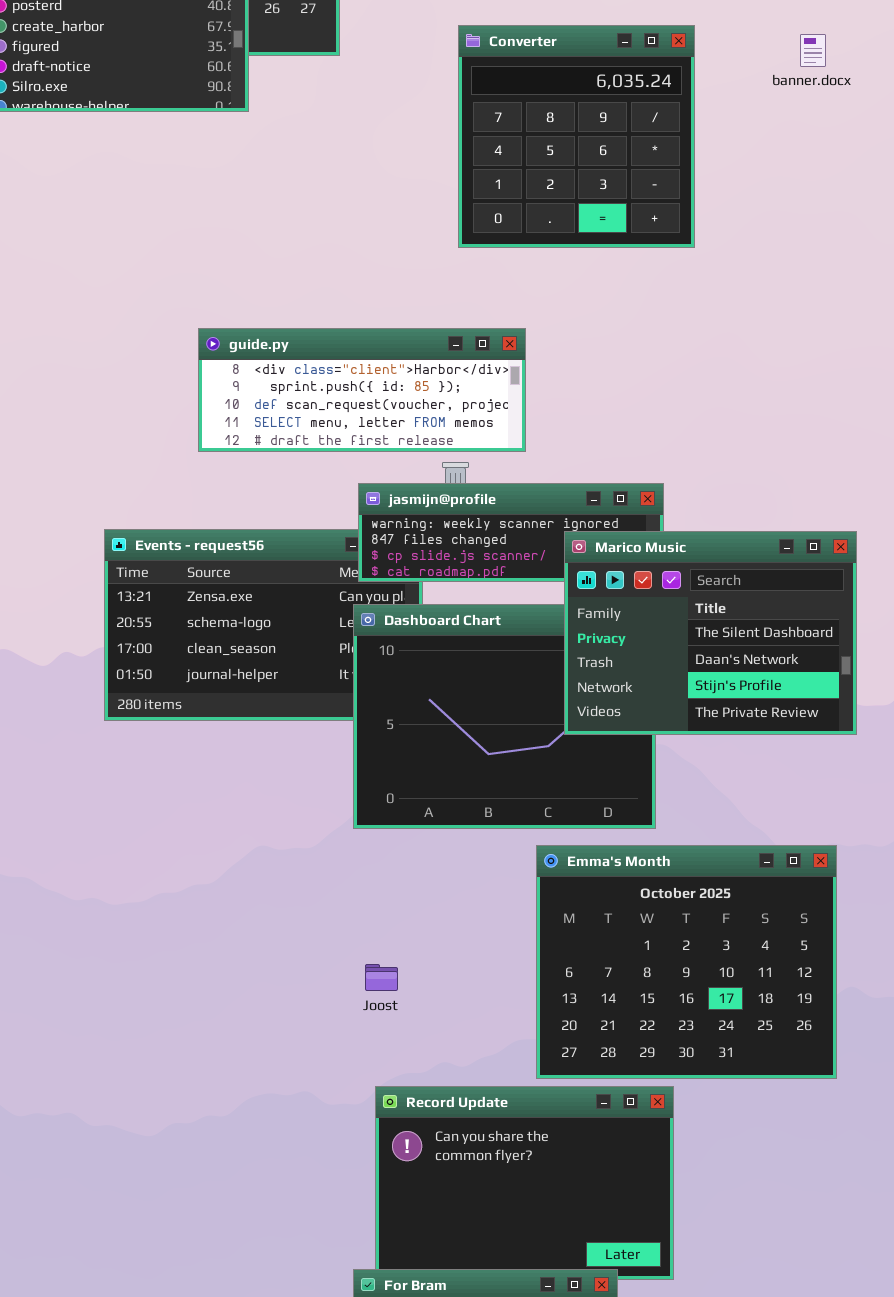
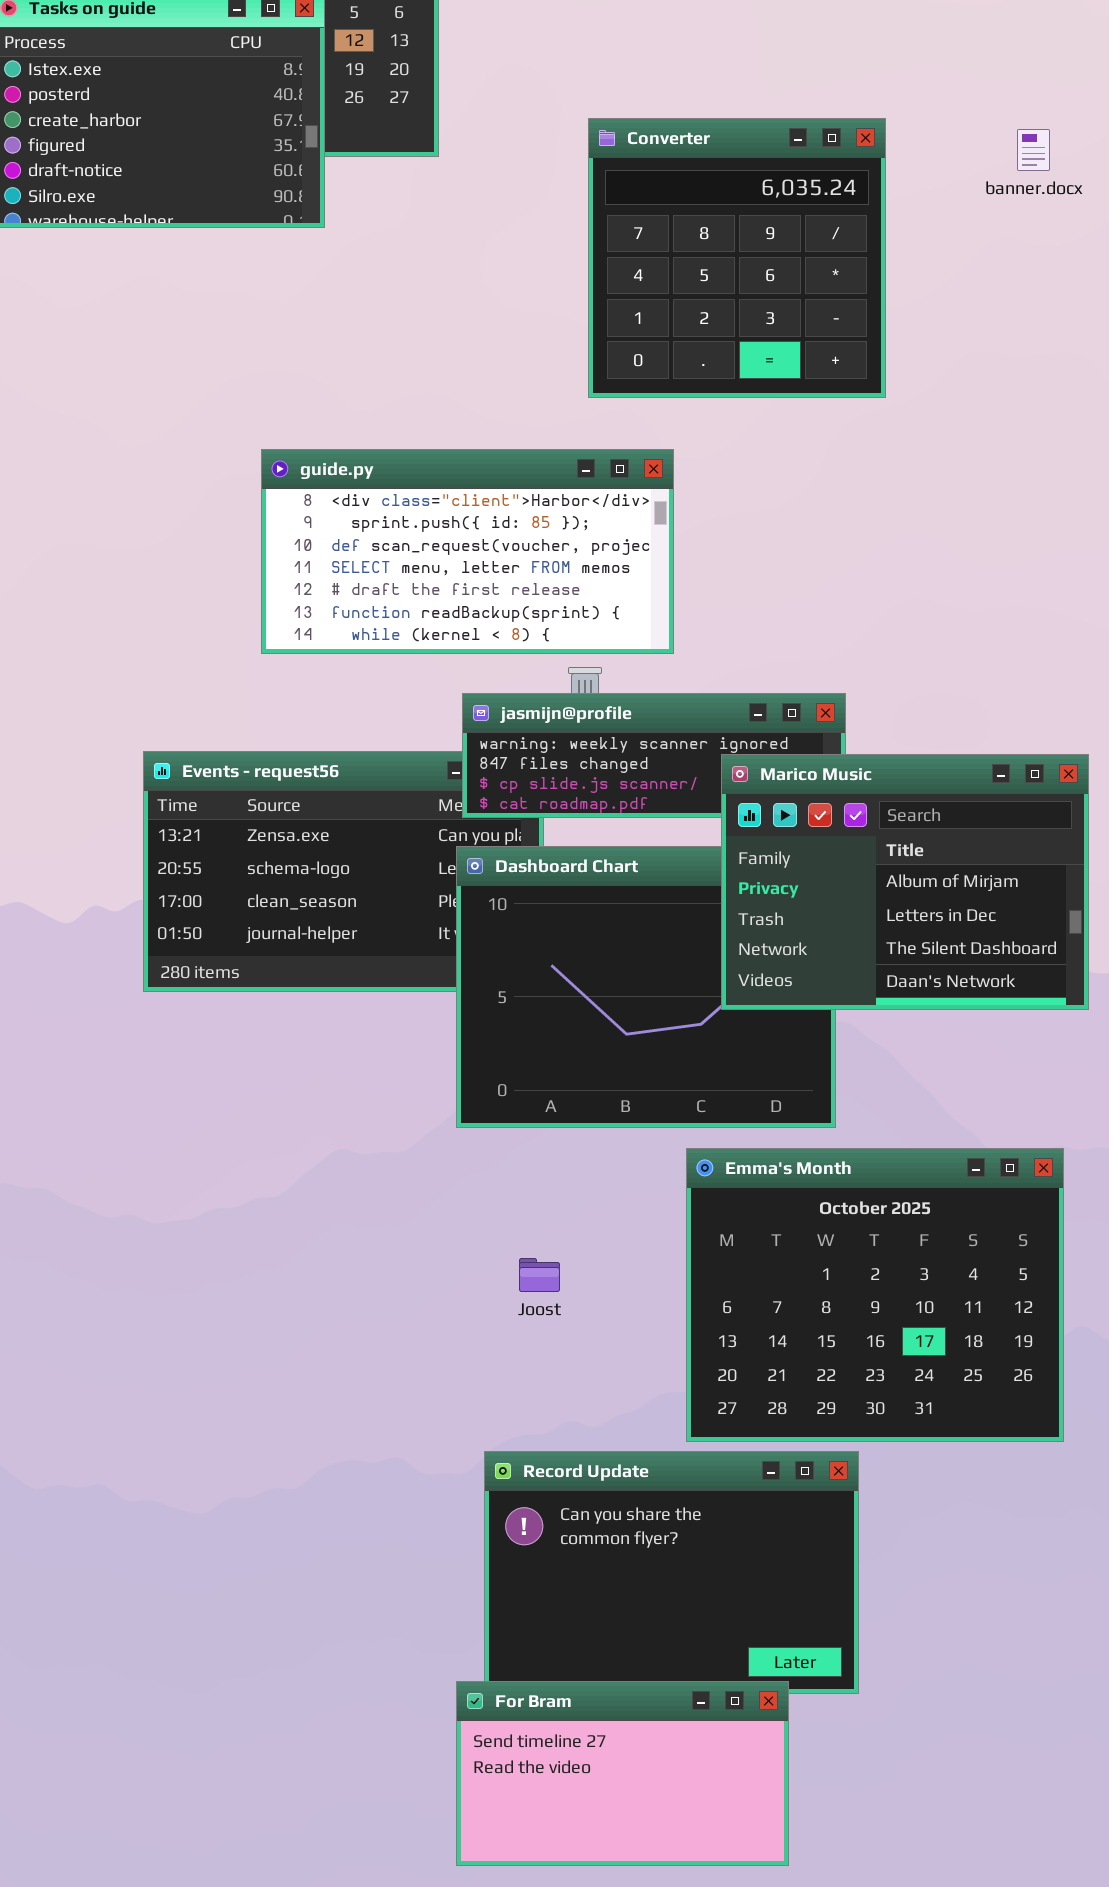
guide.py: [198,328,526,452] -> [261,449,674,654], resized
Marico Music: [564,531,857,735] -> [721,754,1089,1010], scrolled up 2 rows
Joost: [365,964,398,991] -> [519,1258,560,1292], moved

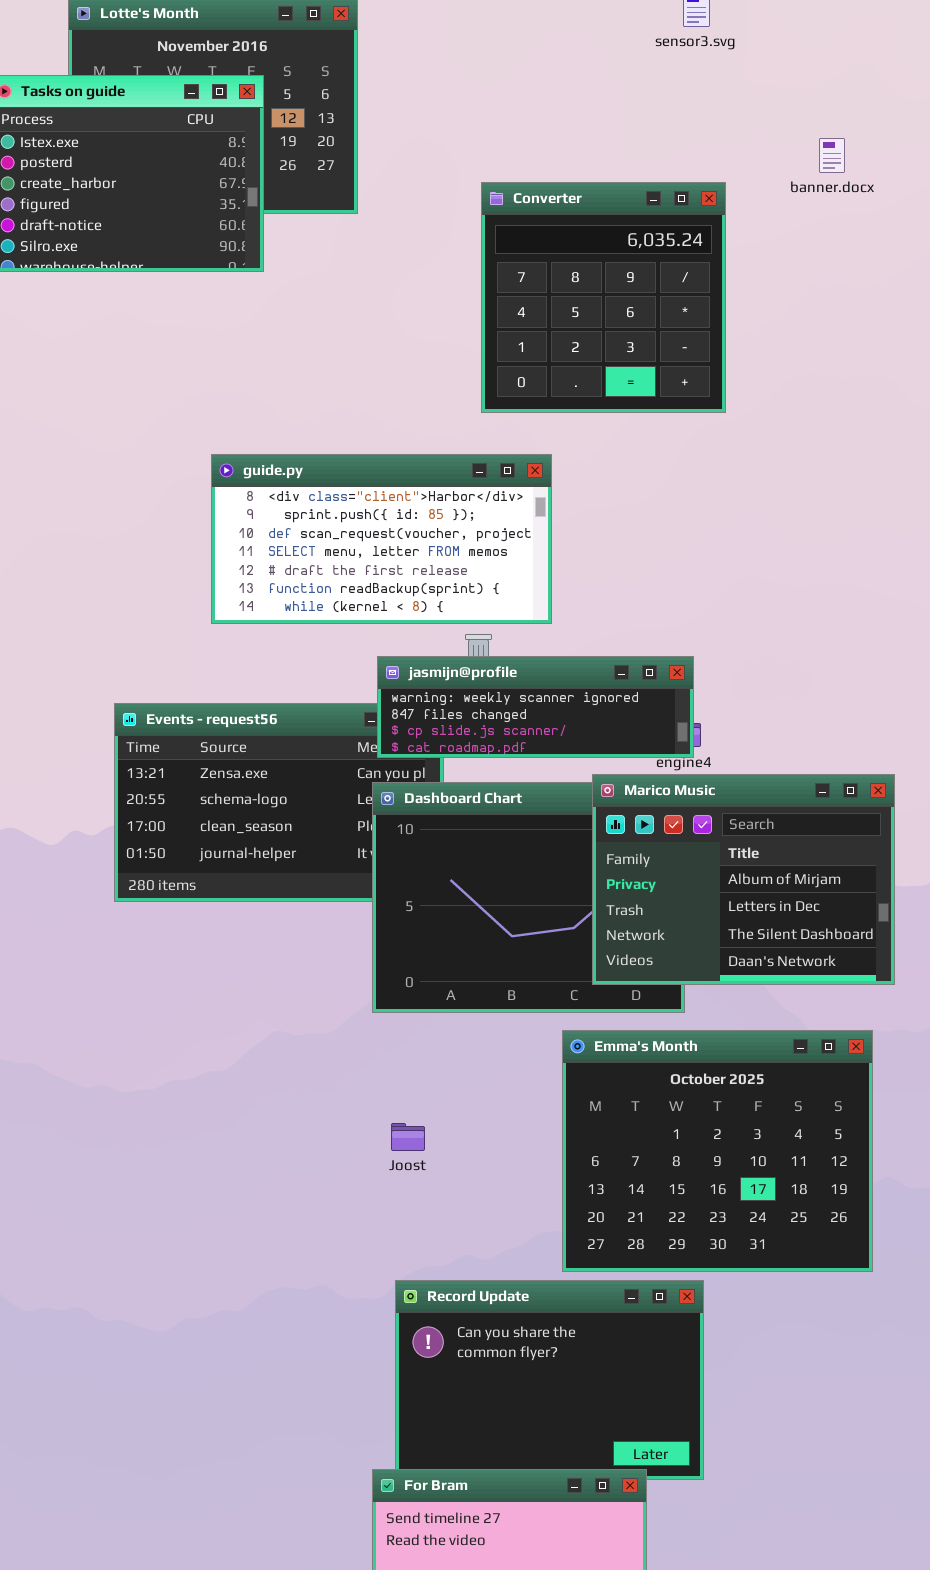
banner.docx: [1017,129,1050,171] -> [819,138,845,173], moved
Marico Music: [721,754,1089,1010] -> [592,774,895,985], moved
Joost: [519,1258,560,1292] -> [391,1123,425,1151], moved

